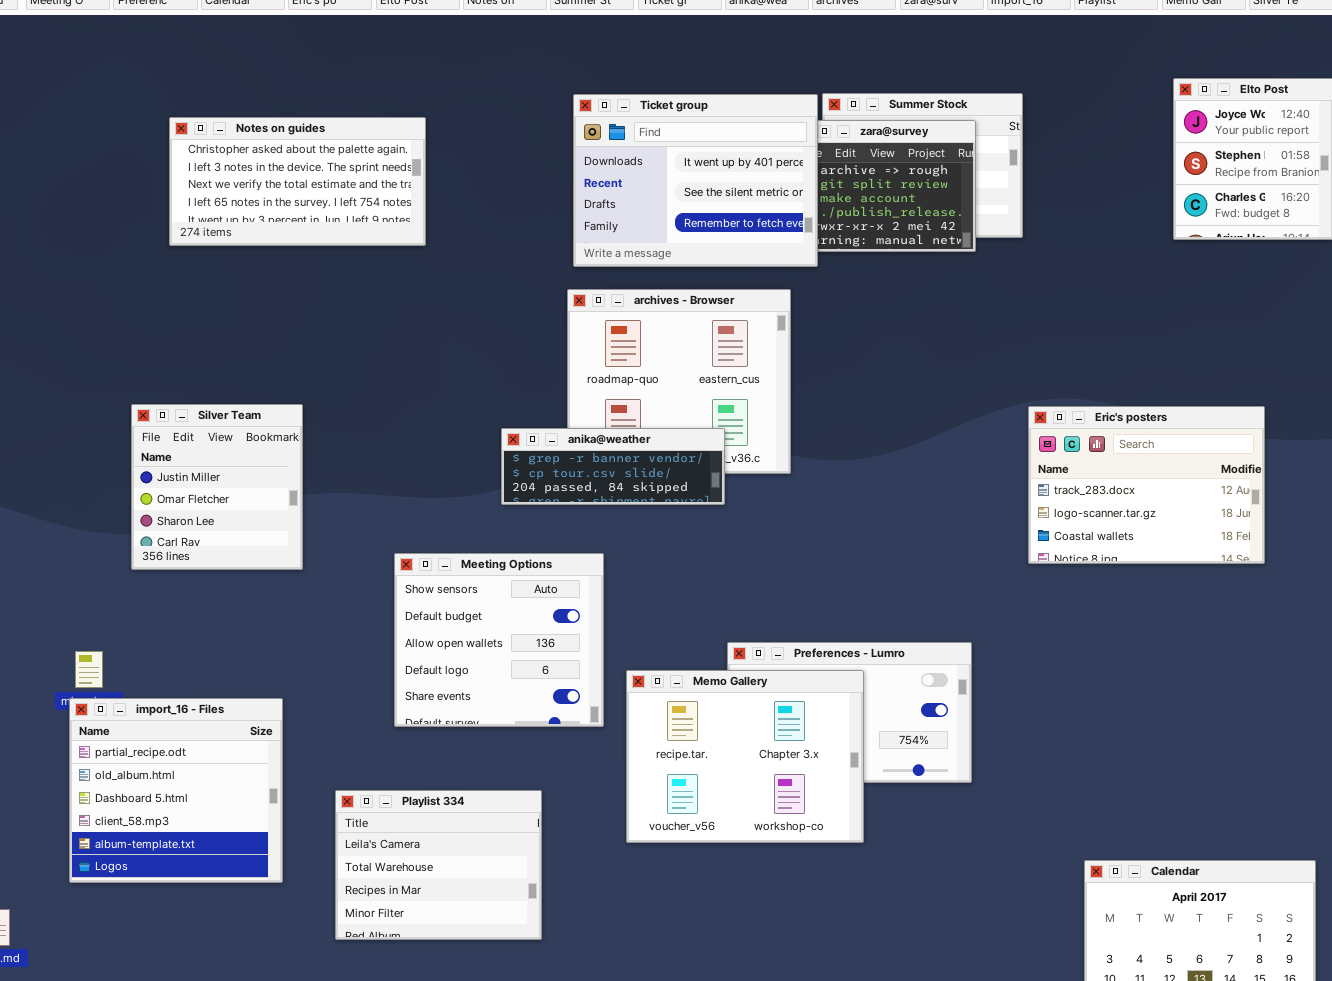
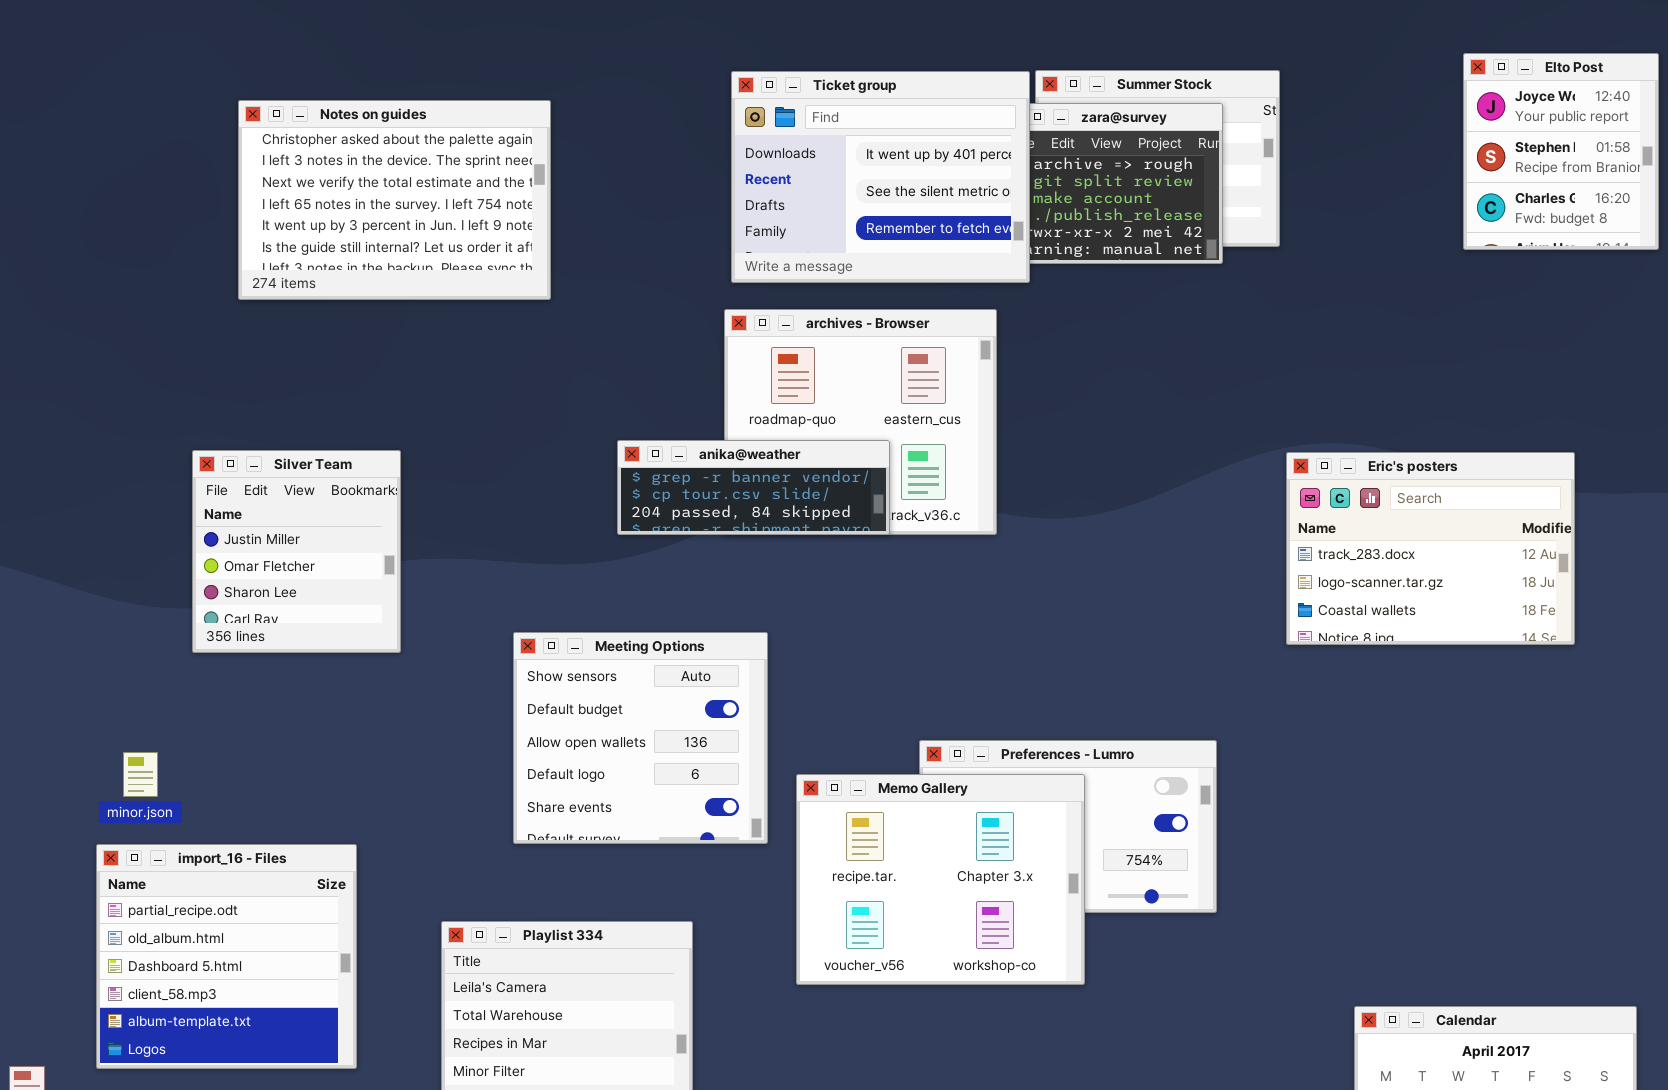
Notes on guides: [169,117,426,246] -> [238,100,551,300], resized
anika@weather: [501,428,725,505] -> [617,440,890,535], moved
import_16 - Files: [69,698,283,883] -> [96,844,357,1069], moved

